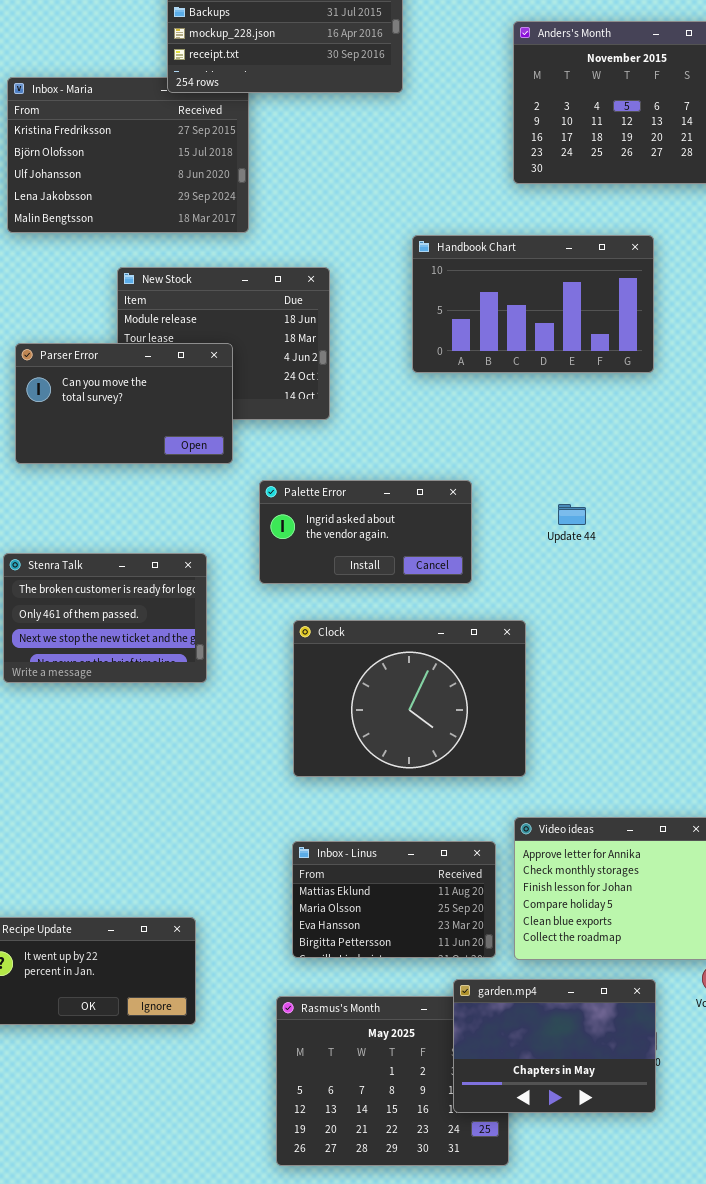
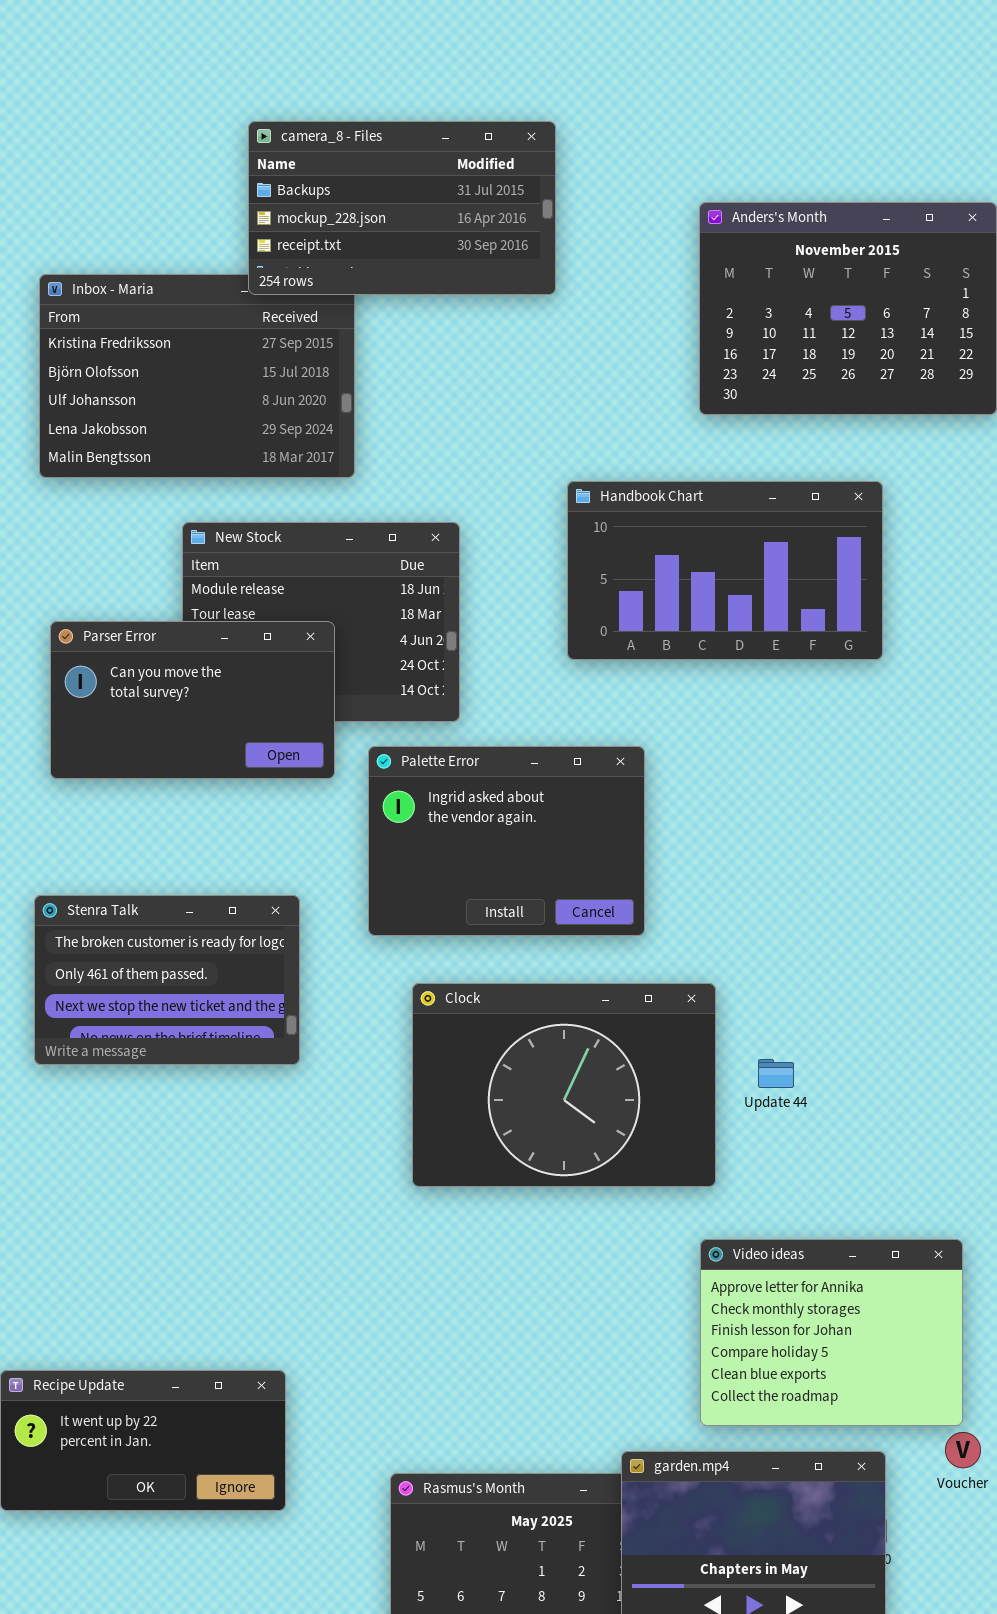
Palette Error: [259,480,472,584] -> [368,746,645,936], resized
Update 44: [558,504,586,525] -> [758,1059,794,1088], moved
Inbox - Linus: [292,841,496,958] -> none, closed

